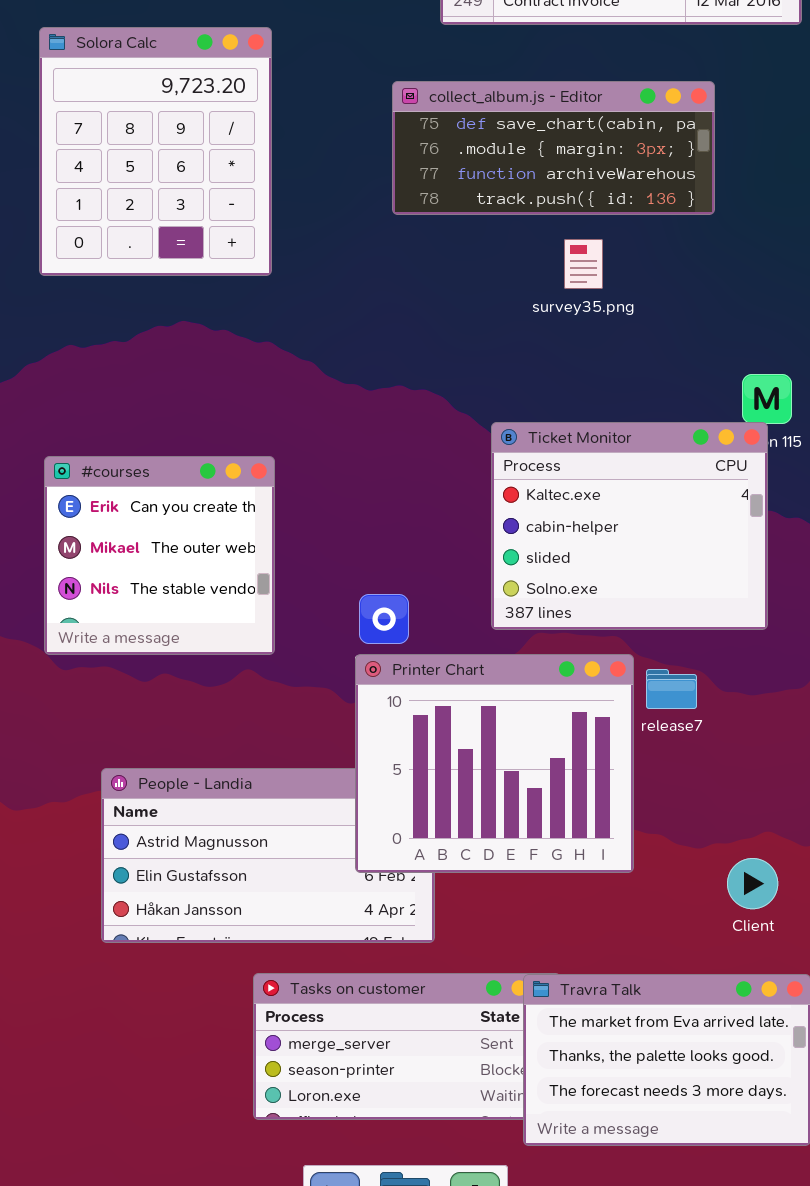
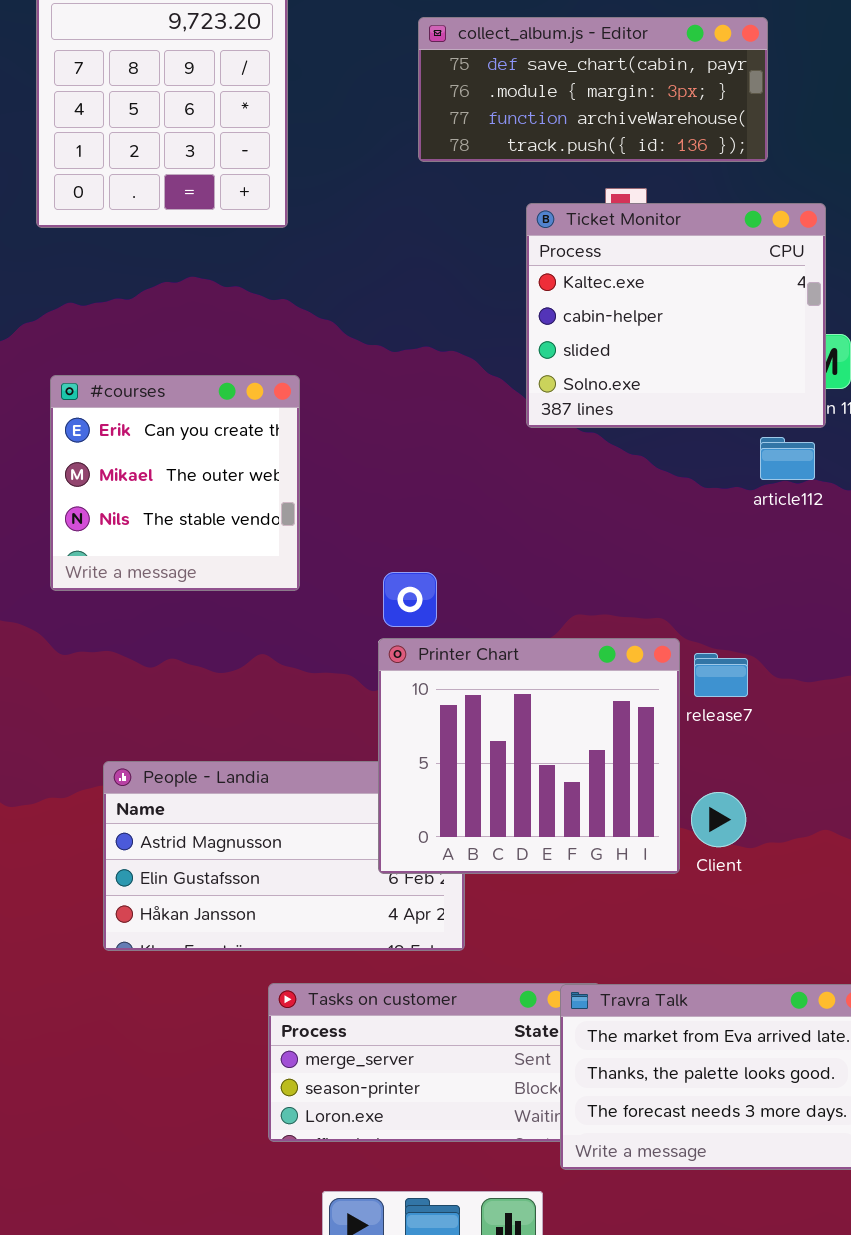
Ticket Monitor: [491,422,768,630] -> [526,203,826,428], moved
#courses: [44,456,275,655] -> [50,375,300,591], moved
Client: [727,858,778,909] -> [691,792,746,847], moved

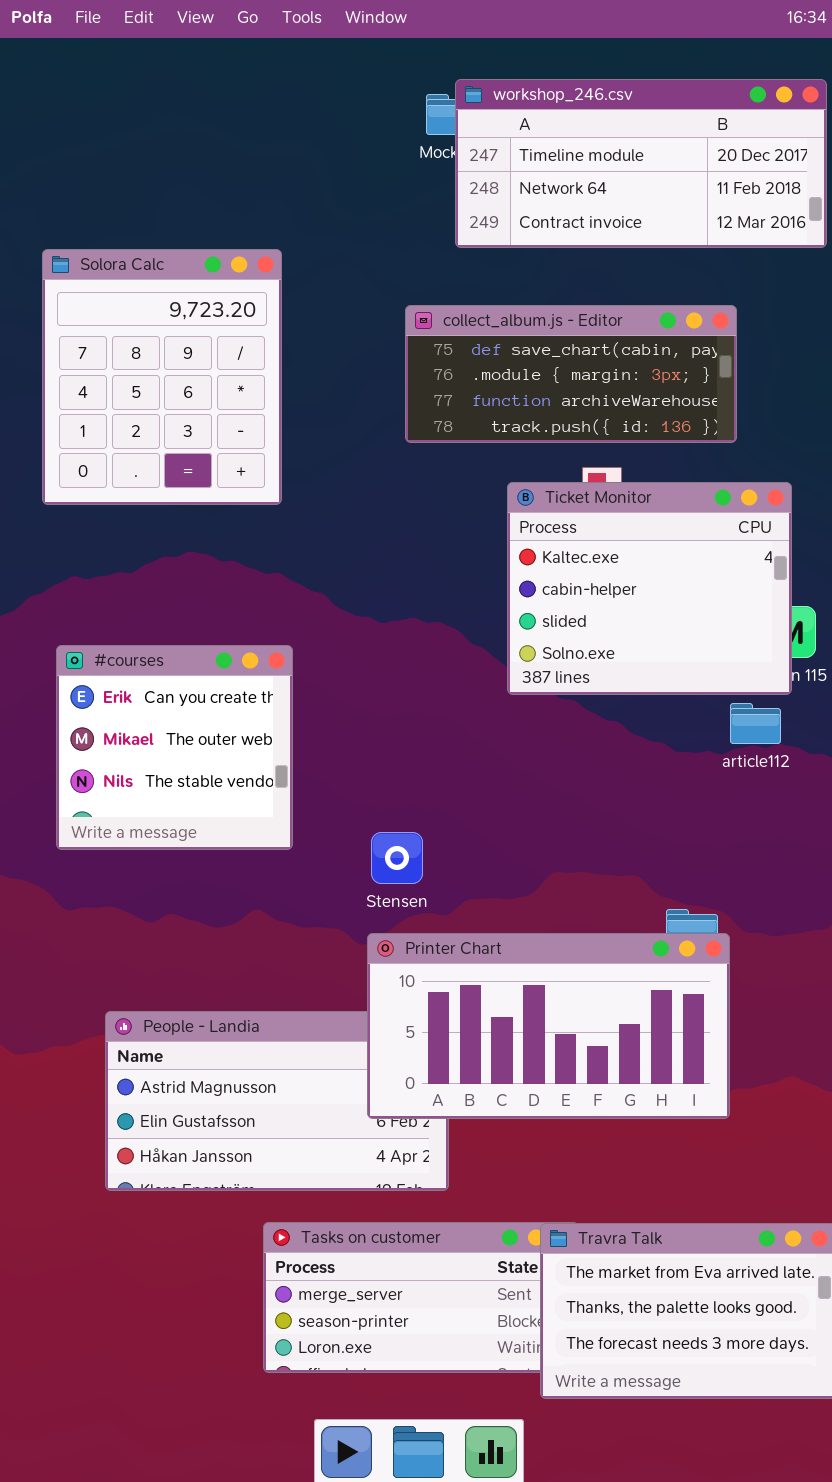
Printer Chart: [378,638,680,874] -> [367,933,730,1119], resized

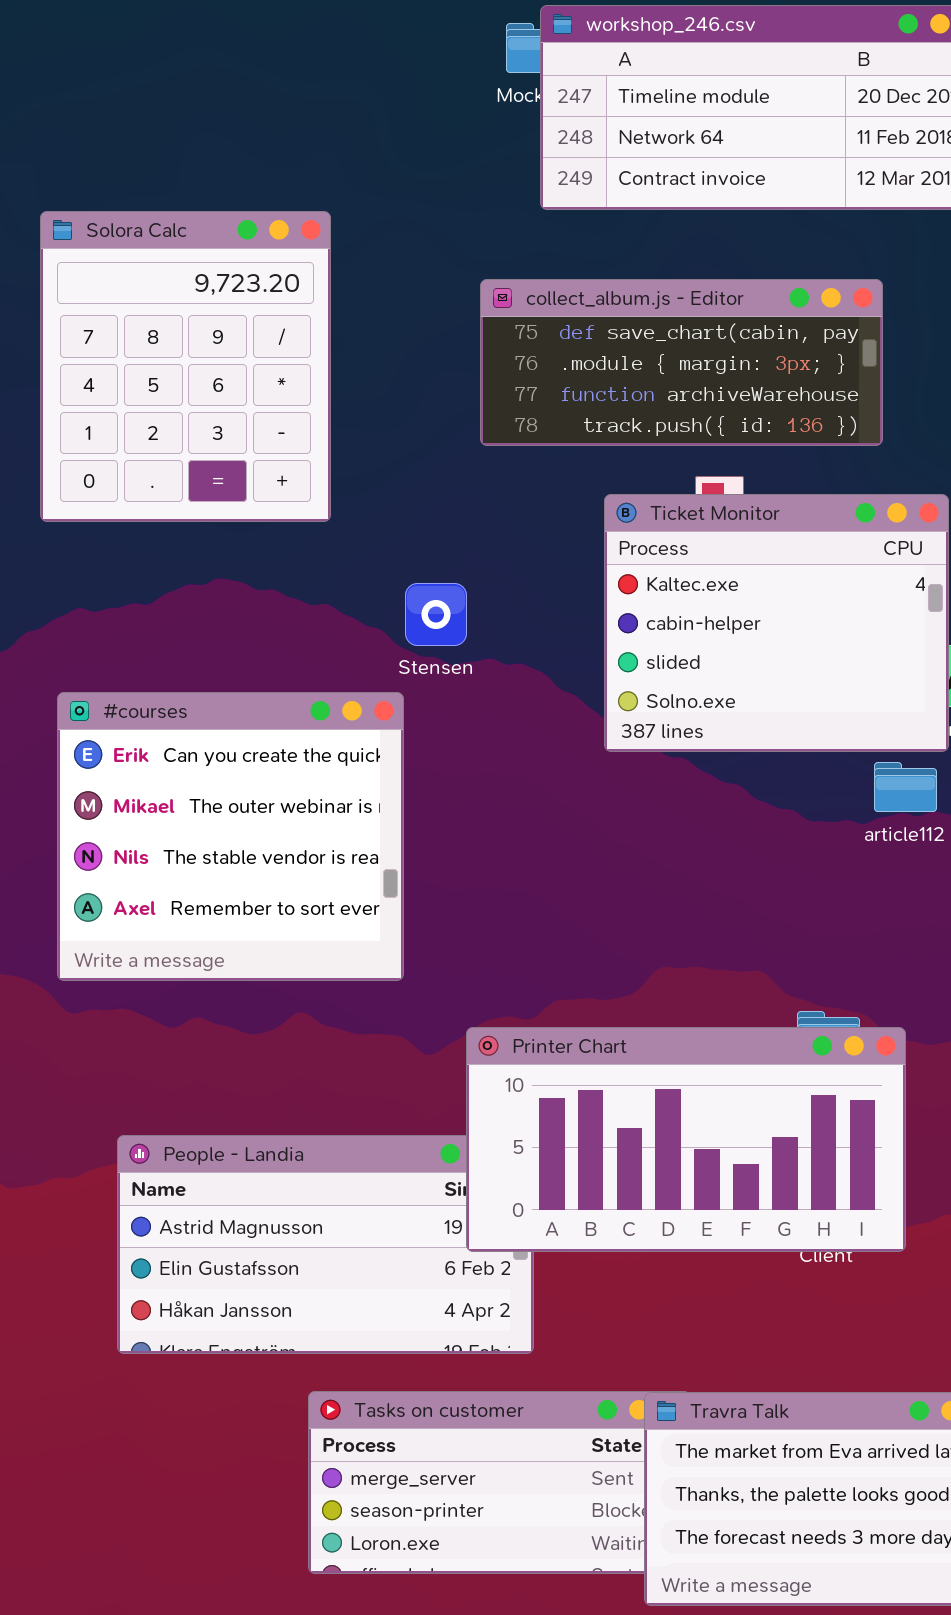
#courses: [56,645,293,850] -> [57,692,404,981], resized
Stensen: [371,832,423,884] -> [405,583,467,646], moved
Printer Chart: [367,933,730,1119] -> [466,1027,906,1252], moved

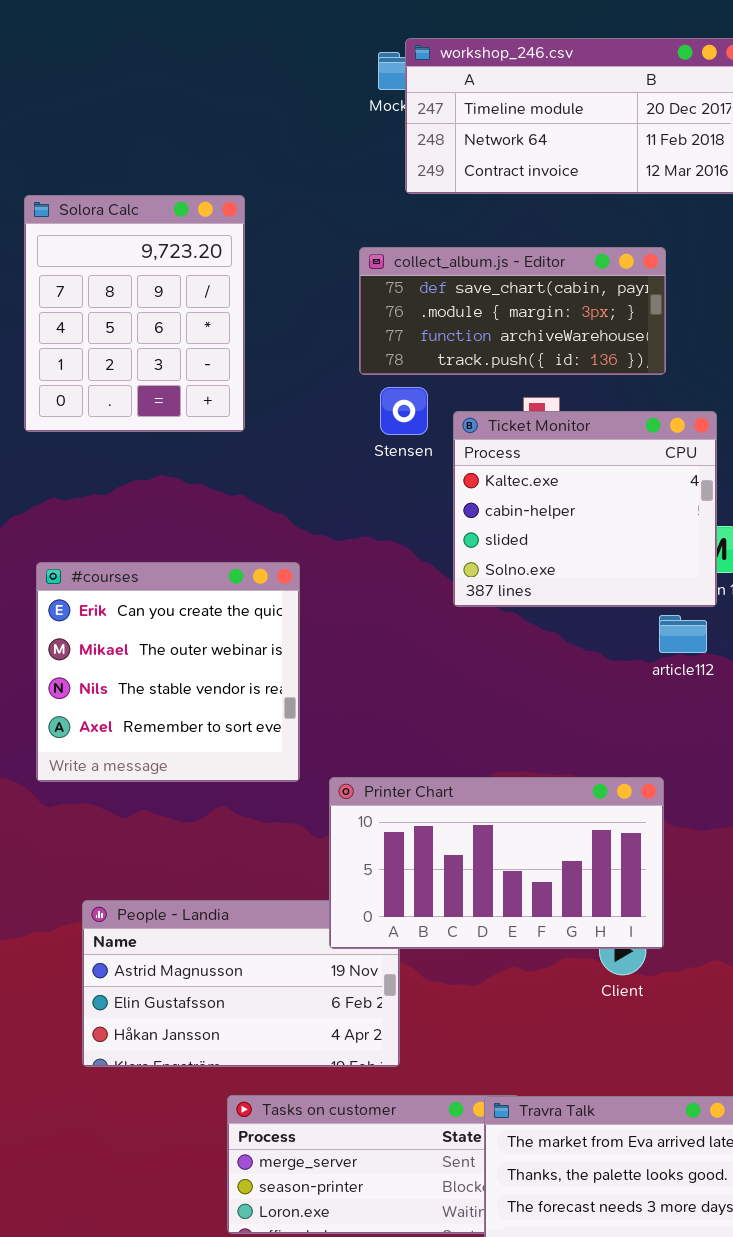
Stensen: [405,583,467,646] -> [380,387,428,435], moved
Printer Chart: [466,1027,906,1252] -> [329,777,664,949], moved

